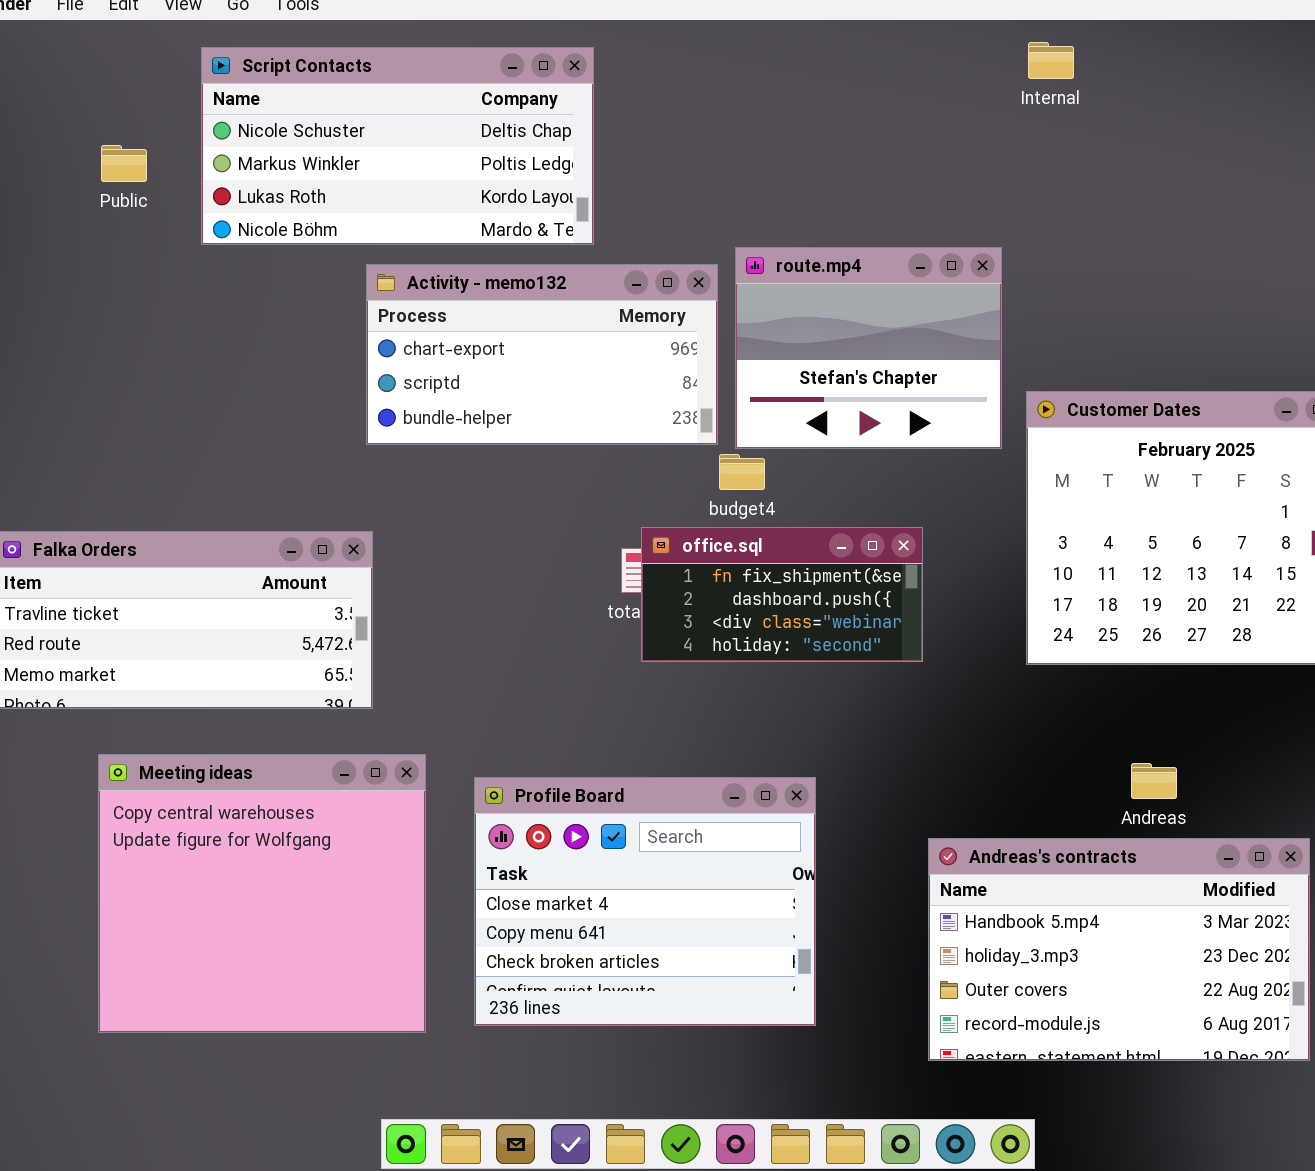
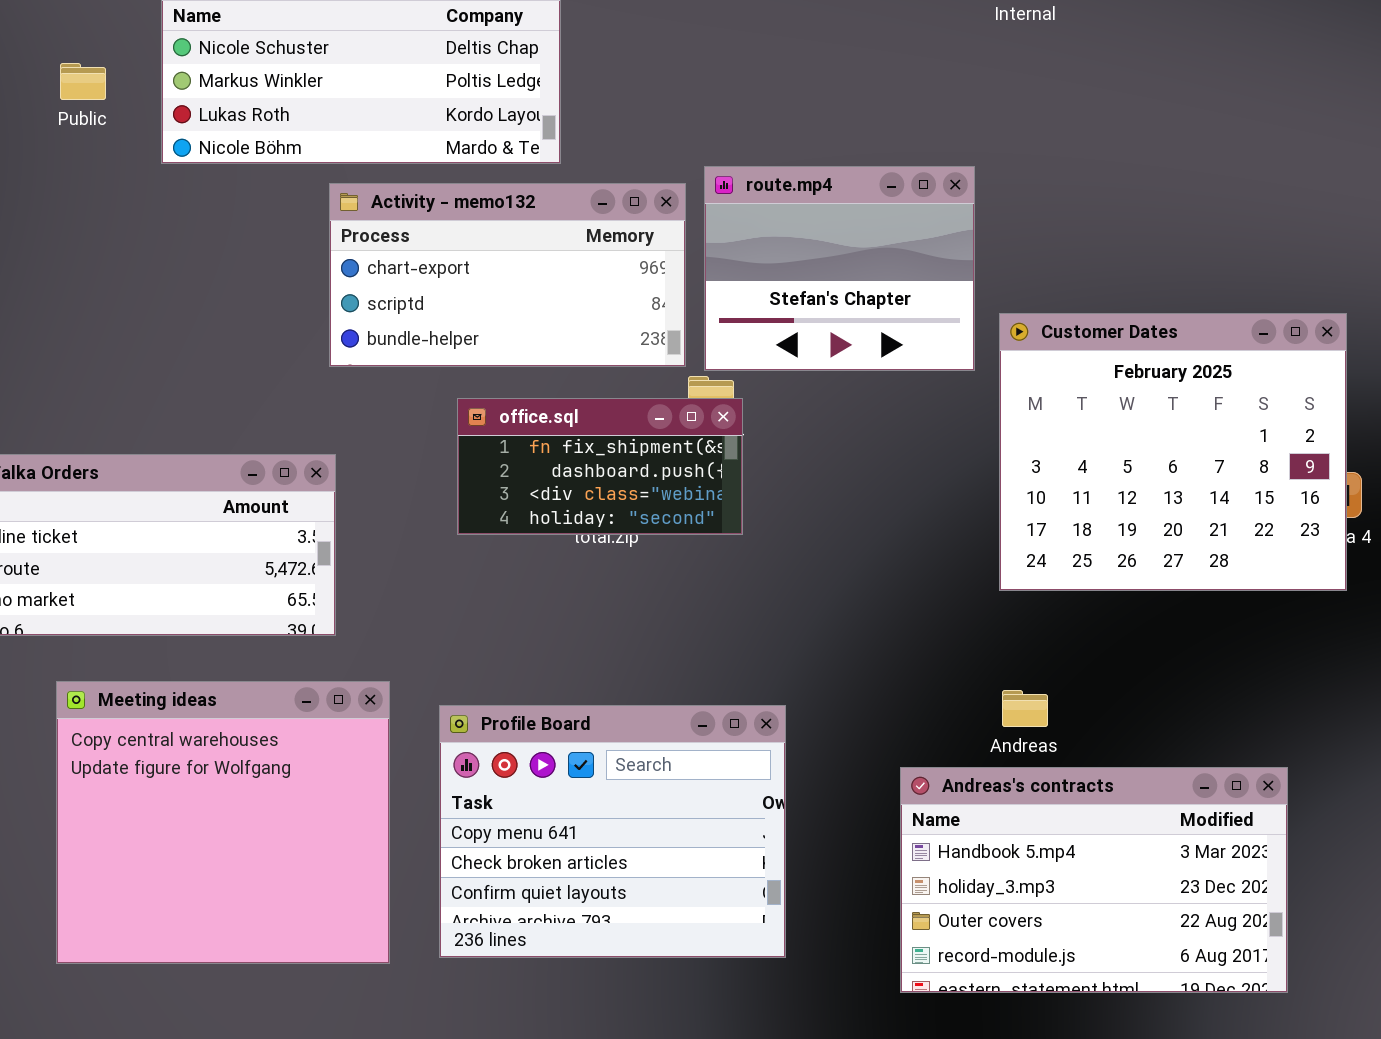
office.sql: [641,527,923,662] -> [457,398,743,535], moved
Andreas: [1131,763,1177,799] -> [1002,690,1048,727], moved
Profile Board: [474,777,816,1026] -> [439,705,786,958], scrolled down 1 row

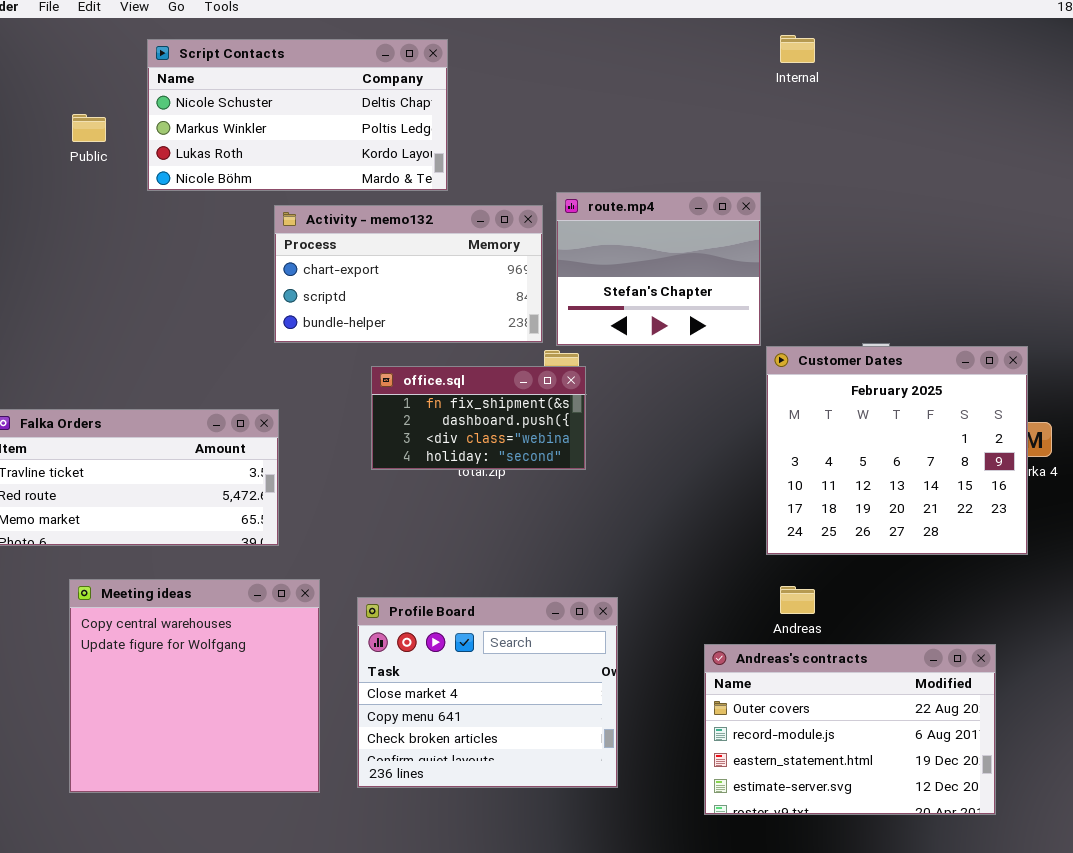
Customer Dates: [999,313,1347,591] -> [766,346,1028,555], moved
Profile Board: [439,705,786,958] -> [357,597,618,788], scrolled up 1 row
Andreas's contracts: [900,767,1288,993] -> [704,644,996,815], scrolled down 2 rows

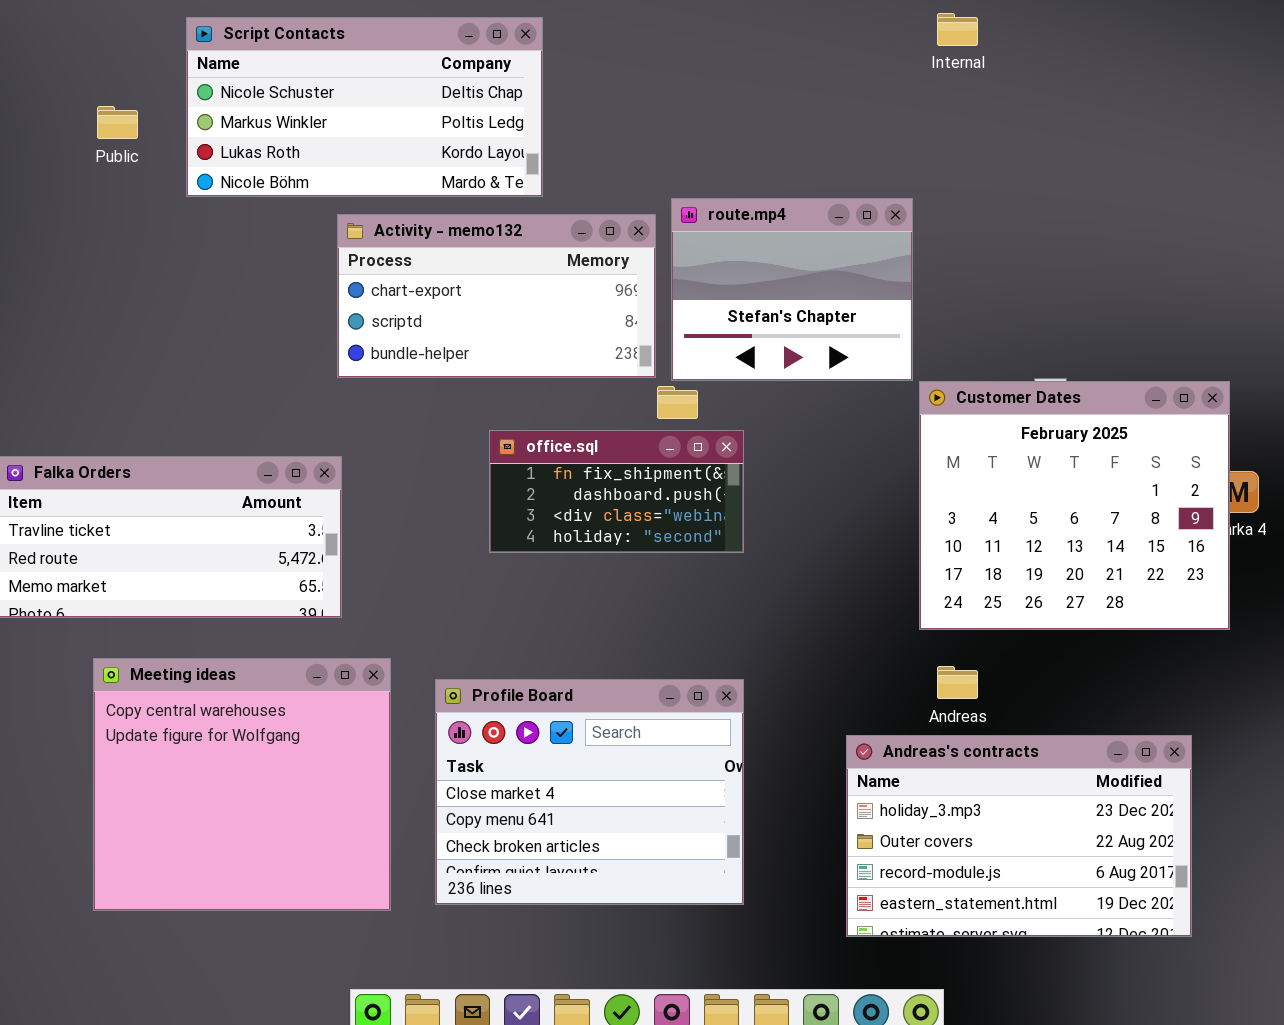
office.sql: [371,366,586,470] -> [489,430,744,553], moved
Andreas's contracts: [704,644,996,815] -> [846,735,1192,937], scrolled up 1 row

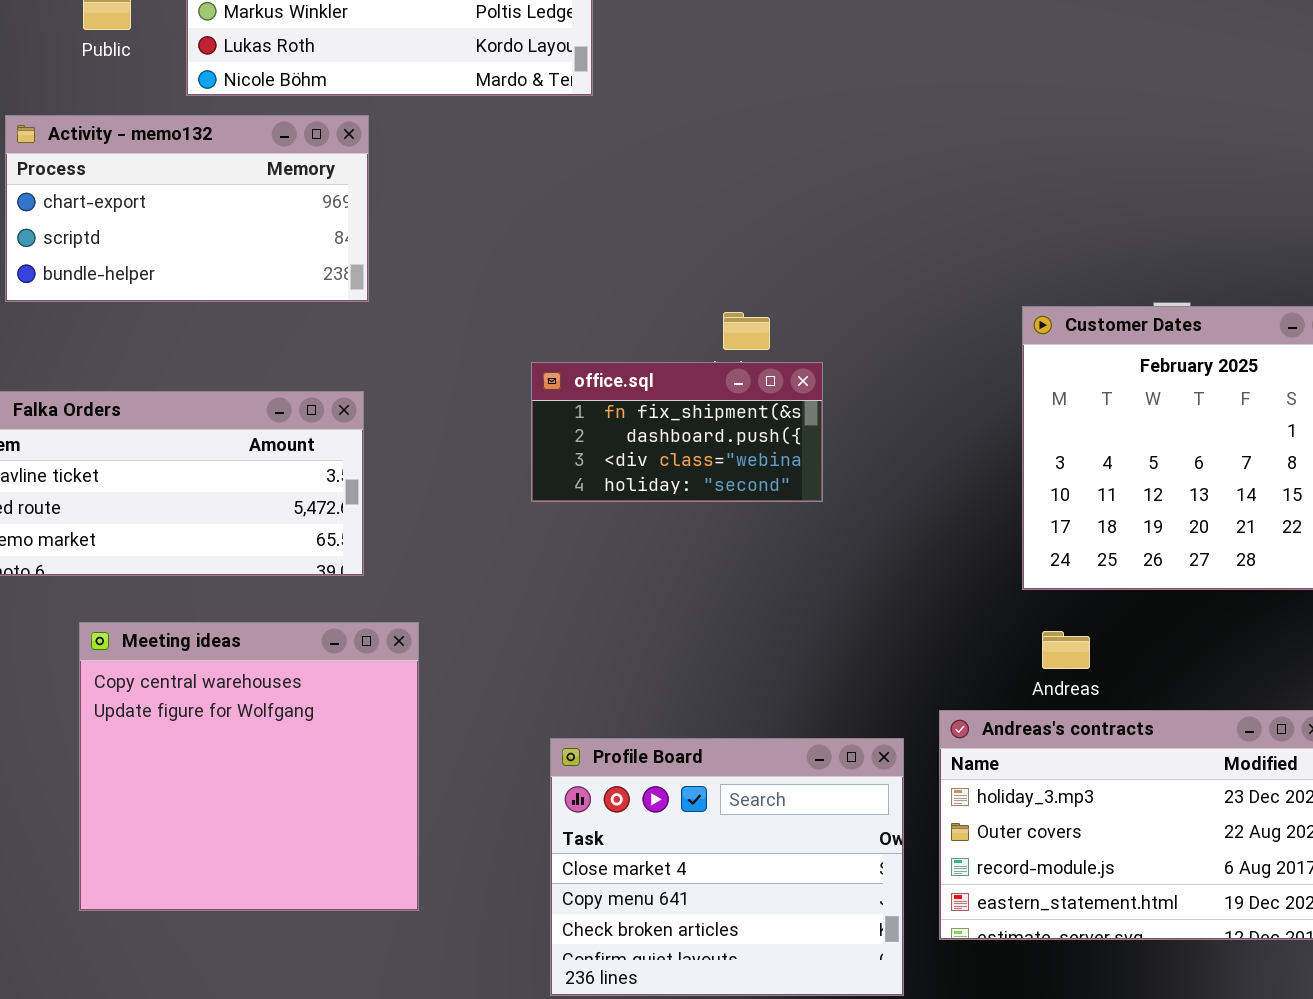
route.mp4: [671,198,913,381] -> none, closed
Activity - memo132: [337,214,656,378] -> [5,115,369,302], moved
Profile Board: [435,679,744,905] -> [550,738,904,996], moved

